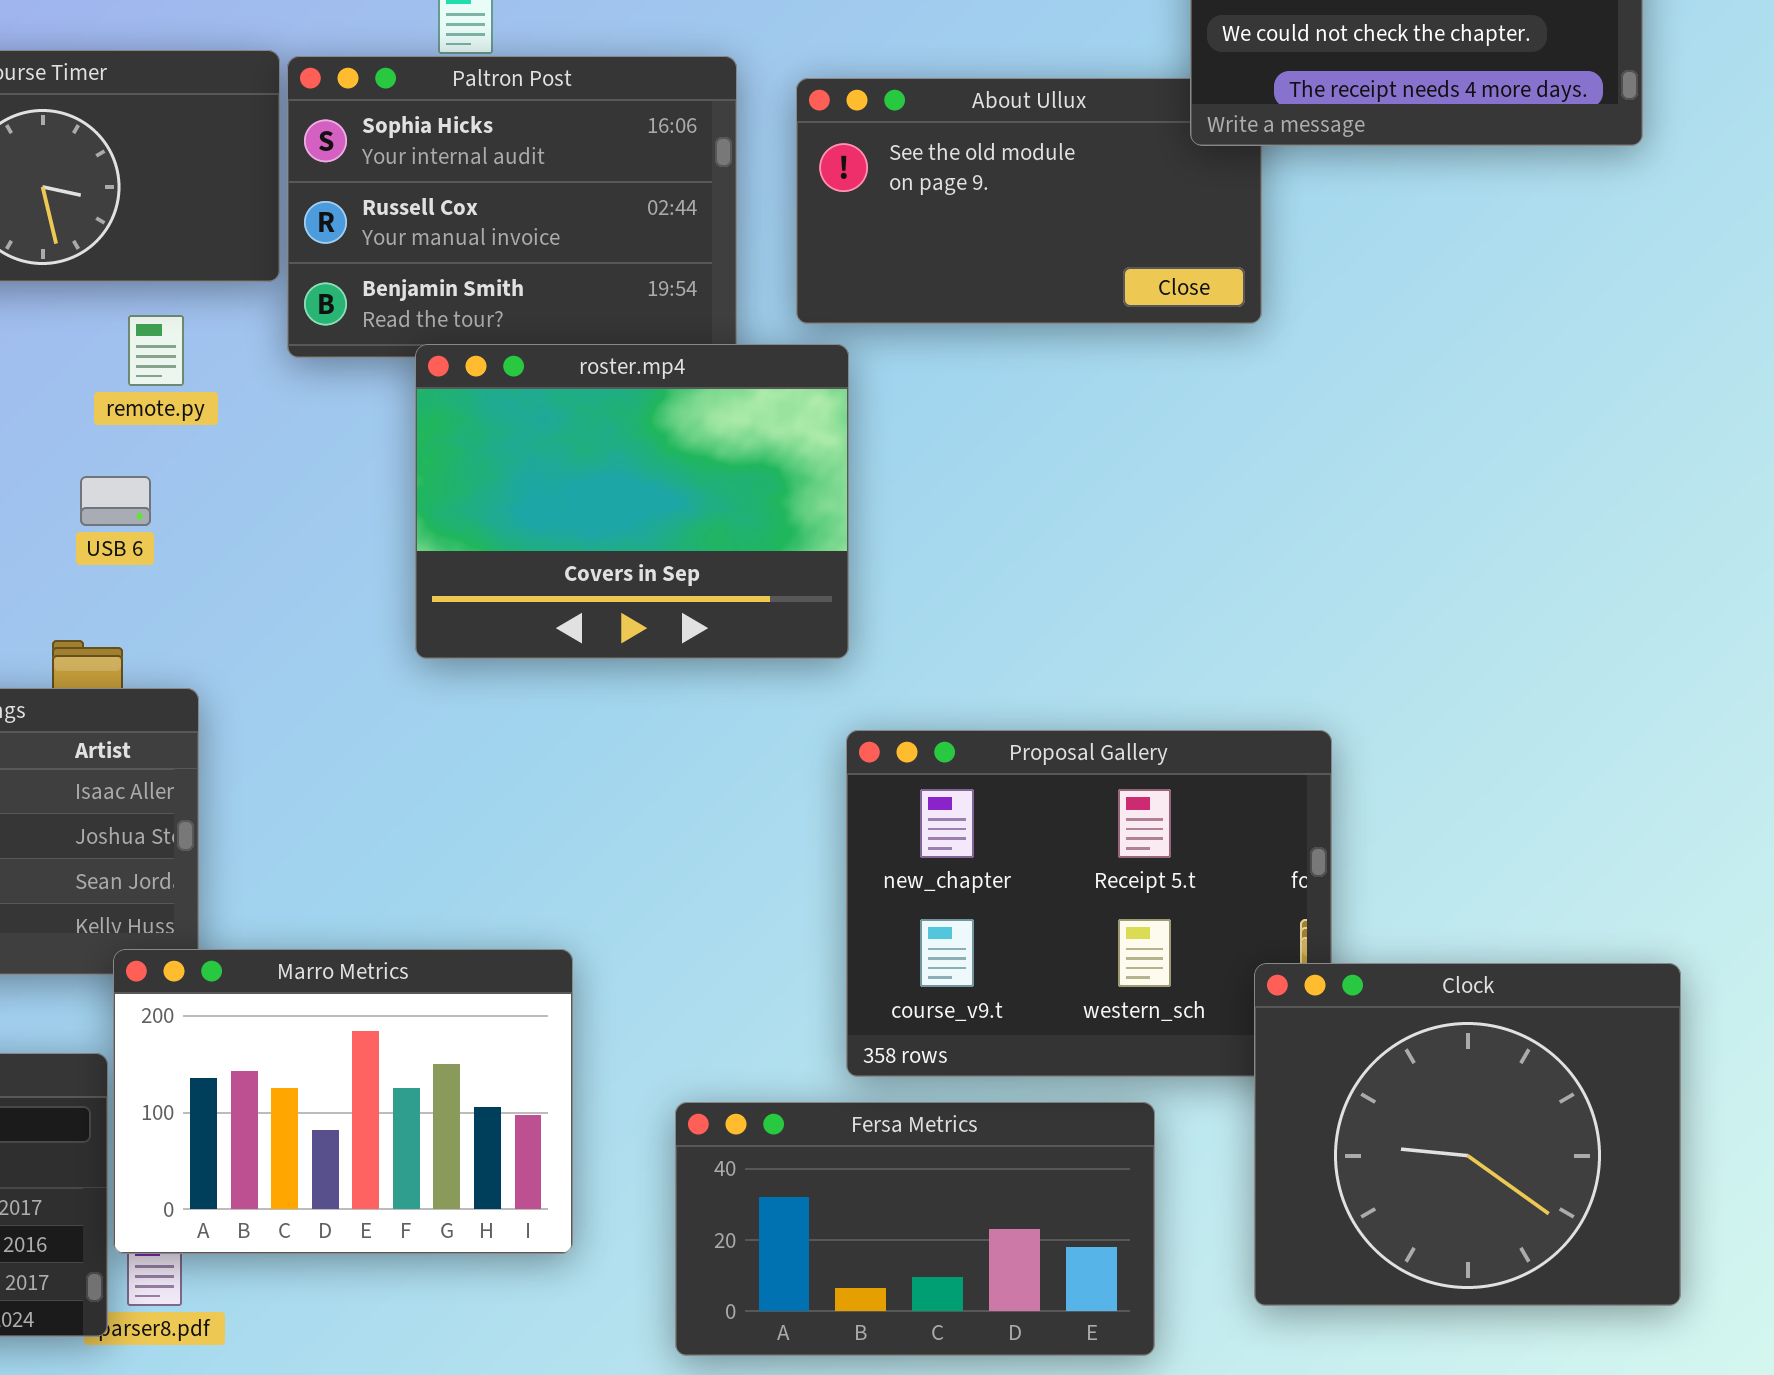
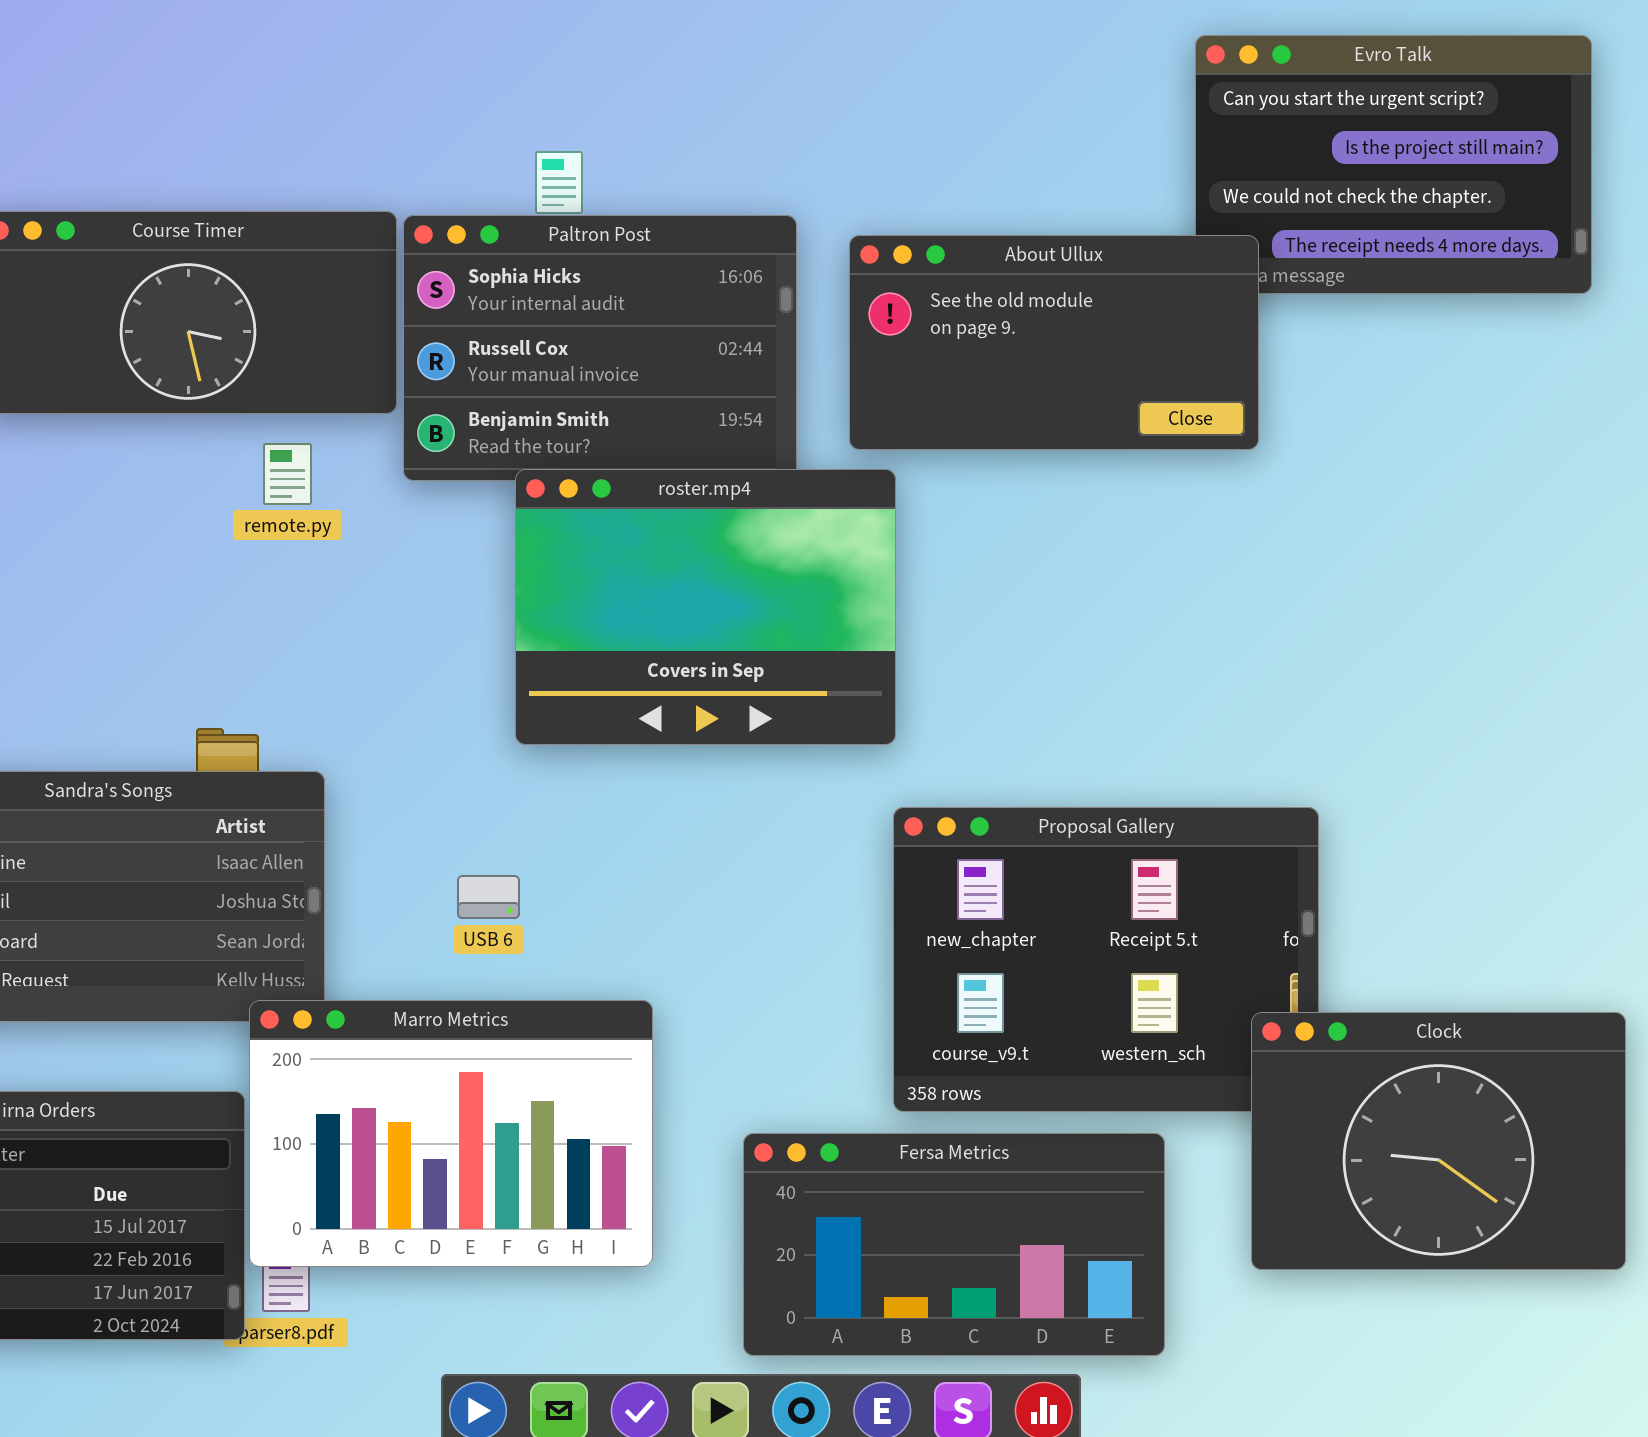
About Ullux: [796,78,1262,324] -> [849,235,1259,450], raised
USB 6: [80,476,151,526] -> [457,875,520,919], moved
Clock: [1254,963,1681,1306] -> [1251,1012,1626,1270], resized

